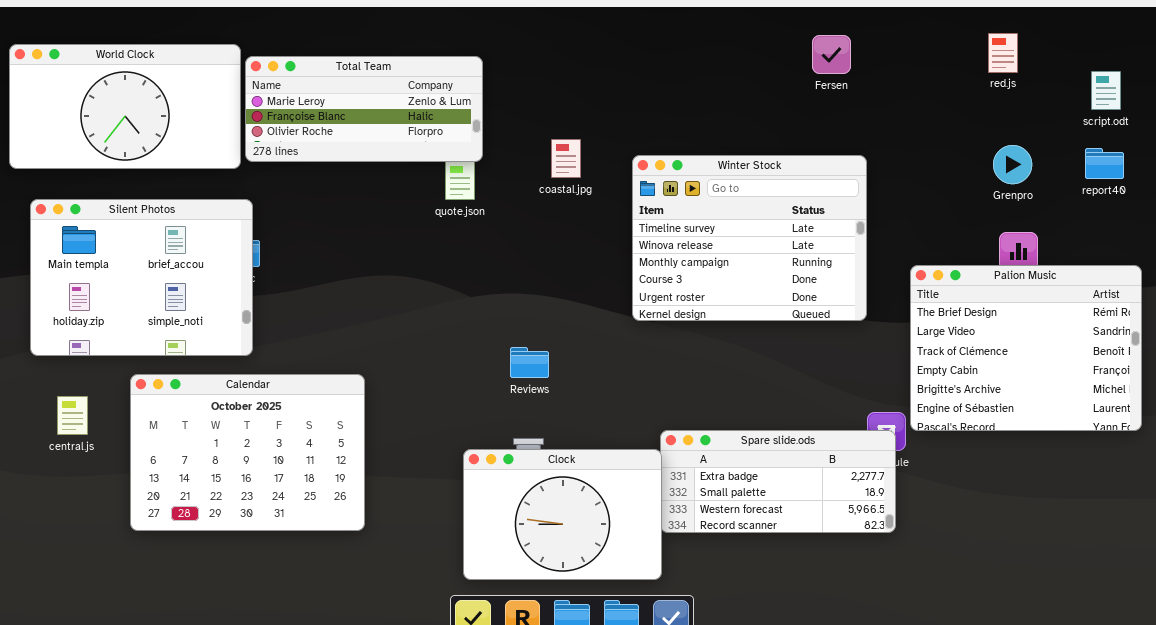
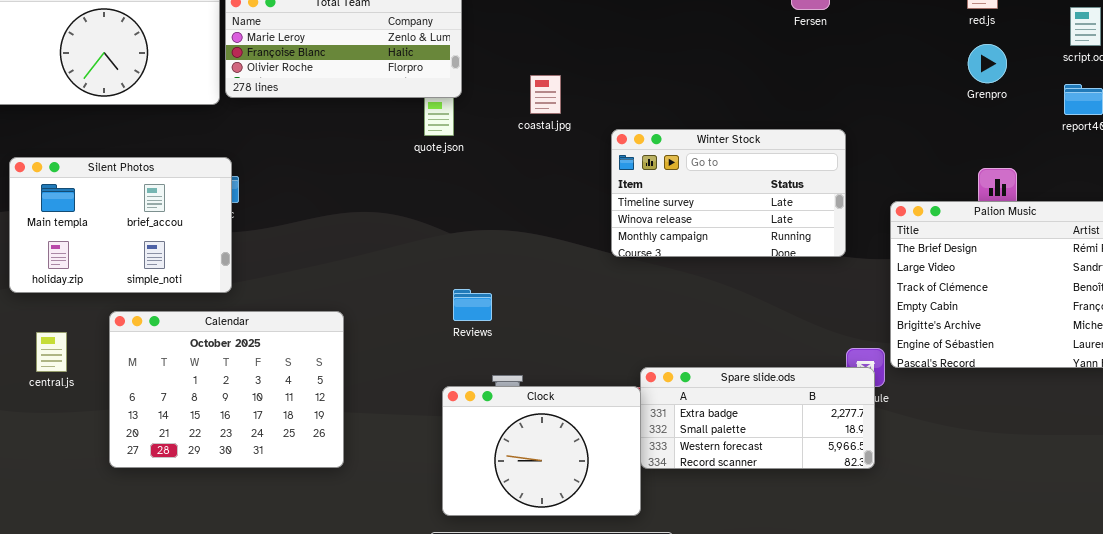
Grenpro: [993,145,1032,184] -> [968,44,1007,83], moved
Winter Stock: [632,155,867,321] -> [611,129,846,257], resized
Silent Photos: [30,199,253,356] -> [9,157,232,293], resized
Reviews: [510,347,549,378] -> [453,289,492,321], moved

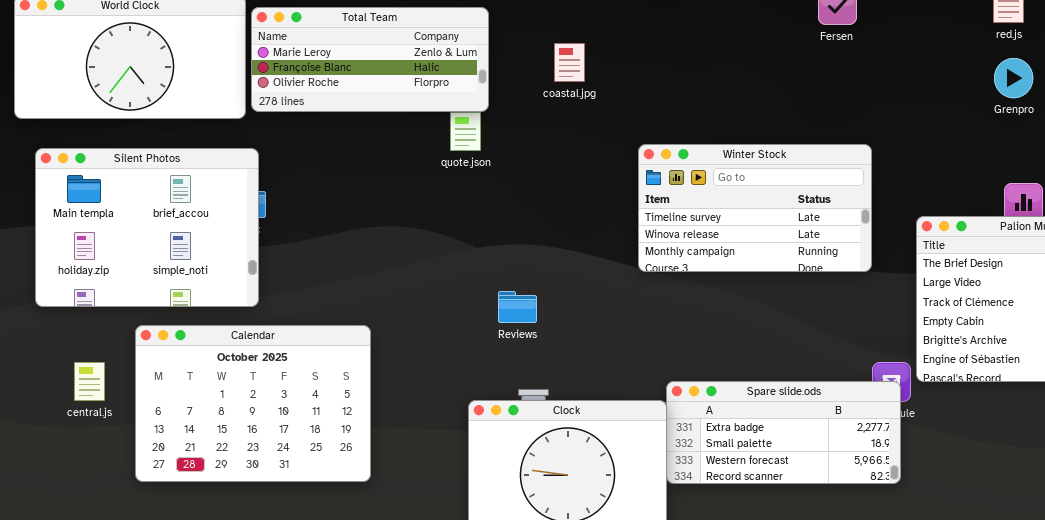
coastal.jpg: [530,75,561,114] -> [554,43,585,82], moved
Silent Photos: [9,157,232,293] -> [35,148,259,307], resized
Reviews: [453,289,492,321] -> [498,291,537,323], moved
central.js: [36,332,67,372] -> [74,362,105,401], moved

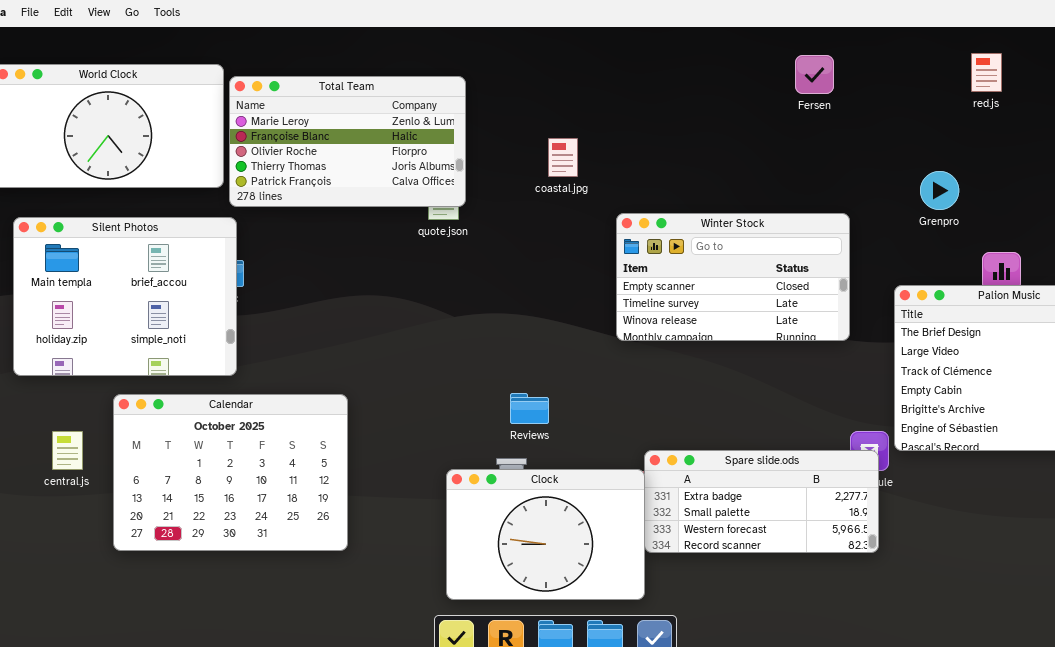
Total Team: [251,7,489,112] -> [229,76,466,207], resized
coastal.jpg: [554,43,585,82] -> [548,138,578,177], moved
Grenpro: [994,58,1033,98] -> [920,171,959,210], moved
Winter Stock: [638,144,872,272] -> [616,213,850,341], scrolled up 1 row
Reviews: [498,291,537,323] -> [510,393,549,424], moved

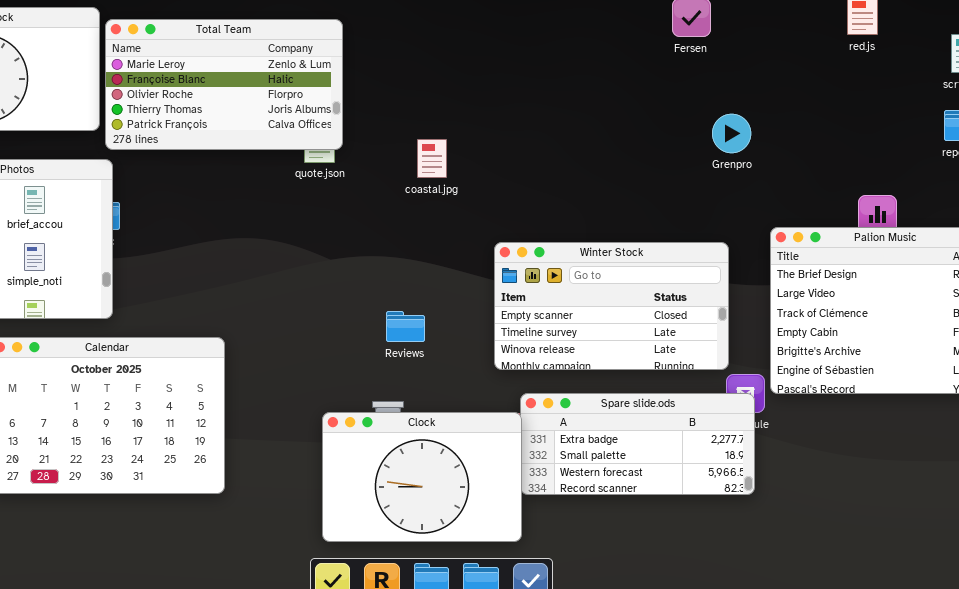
coastal.jpg: [548,138,578,177] -> [417,139,447,178], moved
Grenpro: [920,171,959,210] -> [712,114,751,153], moved
Winter Stock: [616,213,850,341] -> [494,242,729,370], moved
Reviews: [510,393,549,424] -> [386,311,425,342], moved

